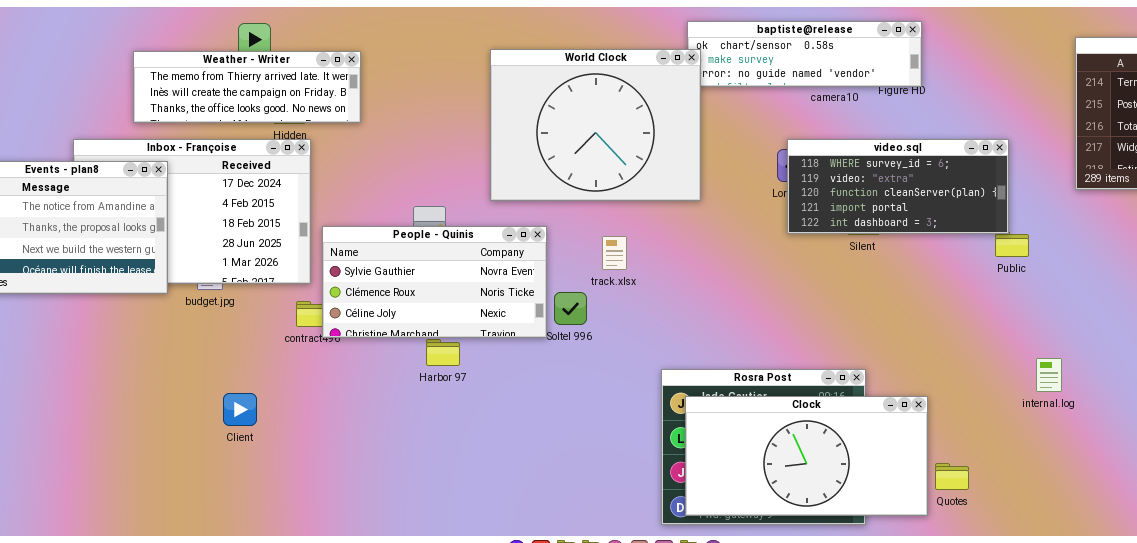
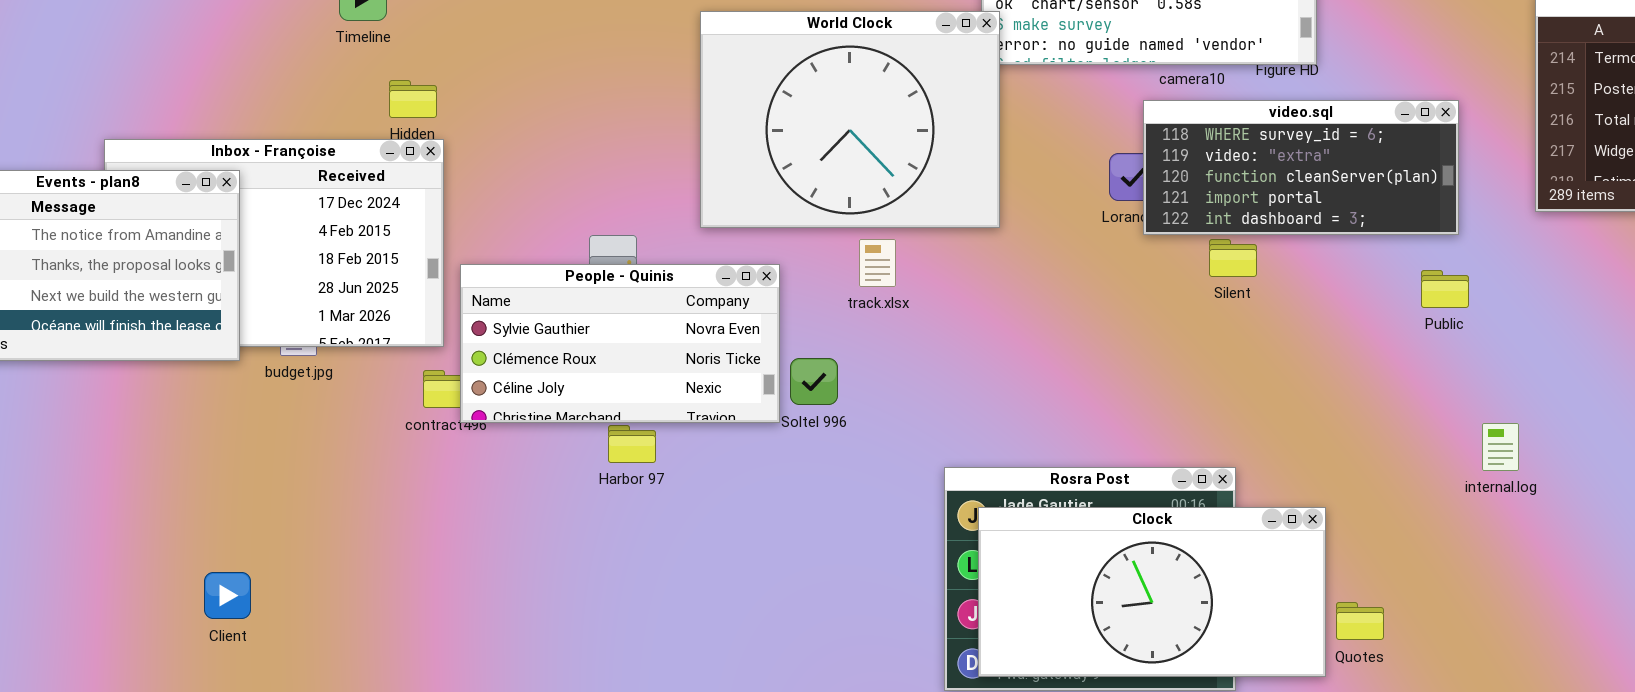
Weather - Writer: [133,51,361,123] -> none, closed
video.sql: [787,139,1009,234] -> [1143,100,1459,235], moved
track.xlsx: [602,236,627,270] -> [859,239,896,287], moved
internal.log: [1036,358,1062,392] -> [1482,423,1519,471], moved
Client: [223,393,257,426] -> [204,572,251,619], moved

